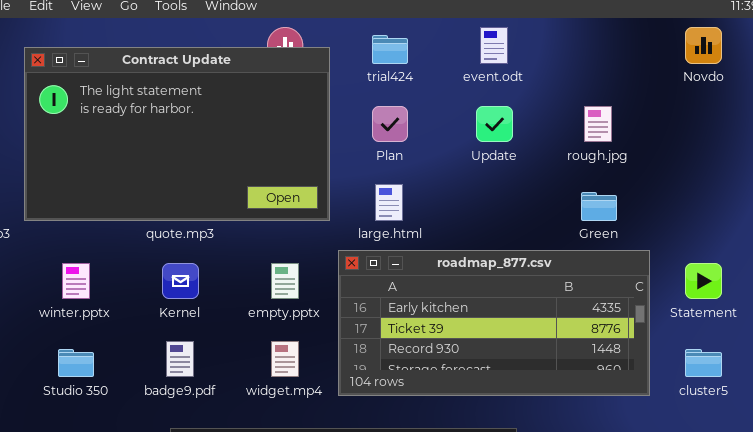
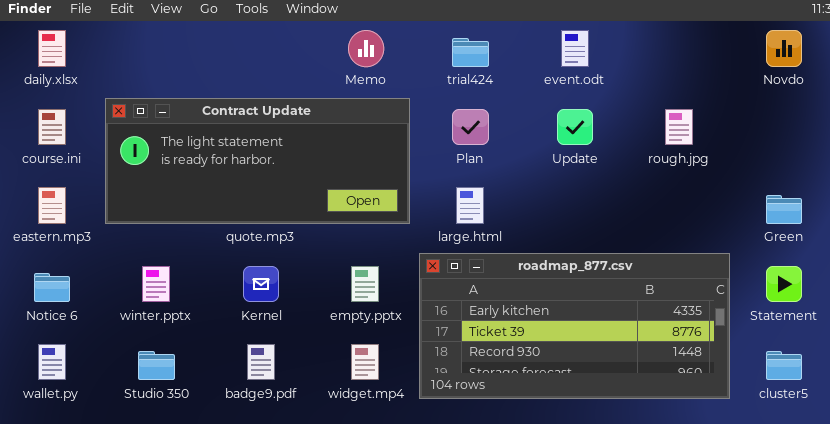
Contract Update: [24,47,330,221] -> [105,98,410,224], resized
Green: [581,192,617,221] -> [766,195,802,224], moved

